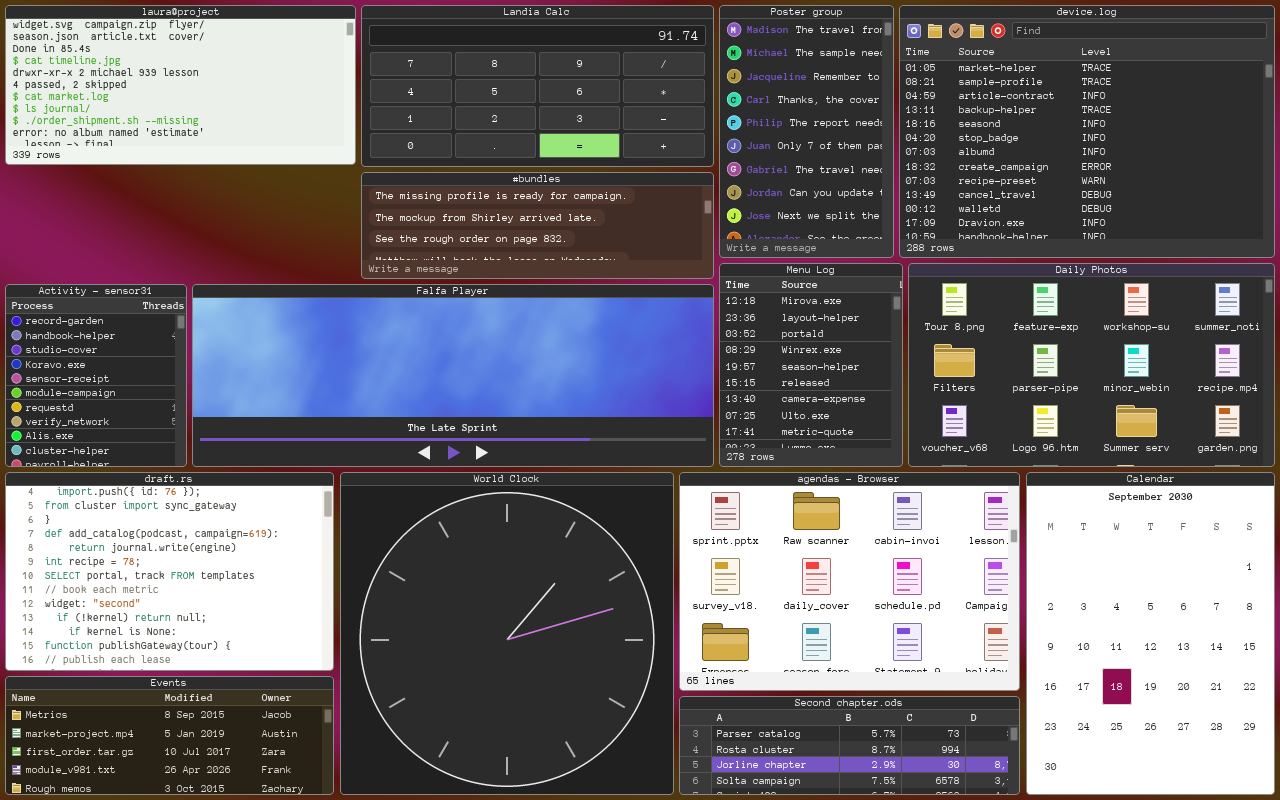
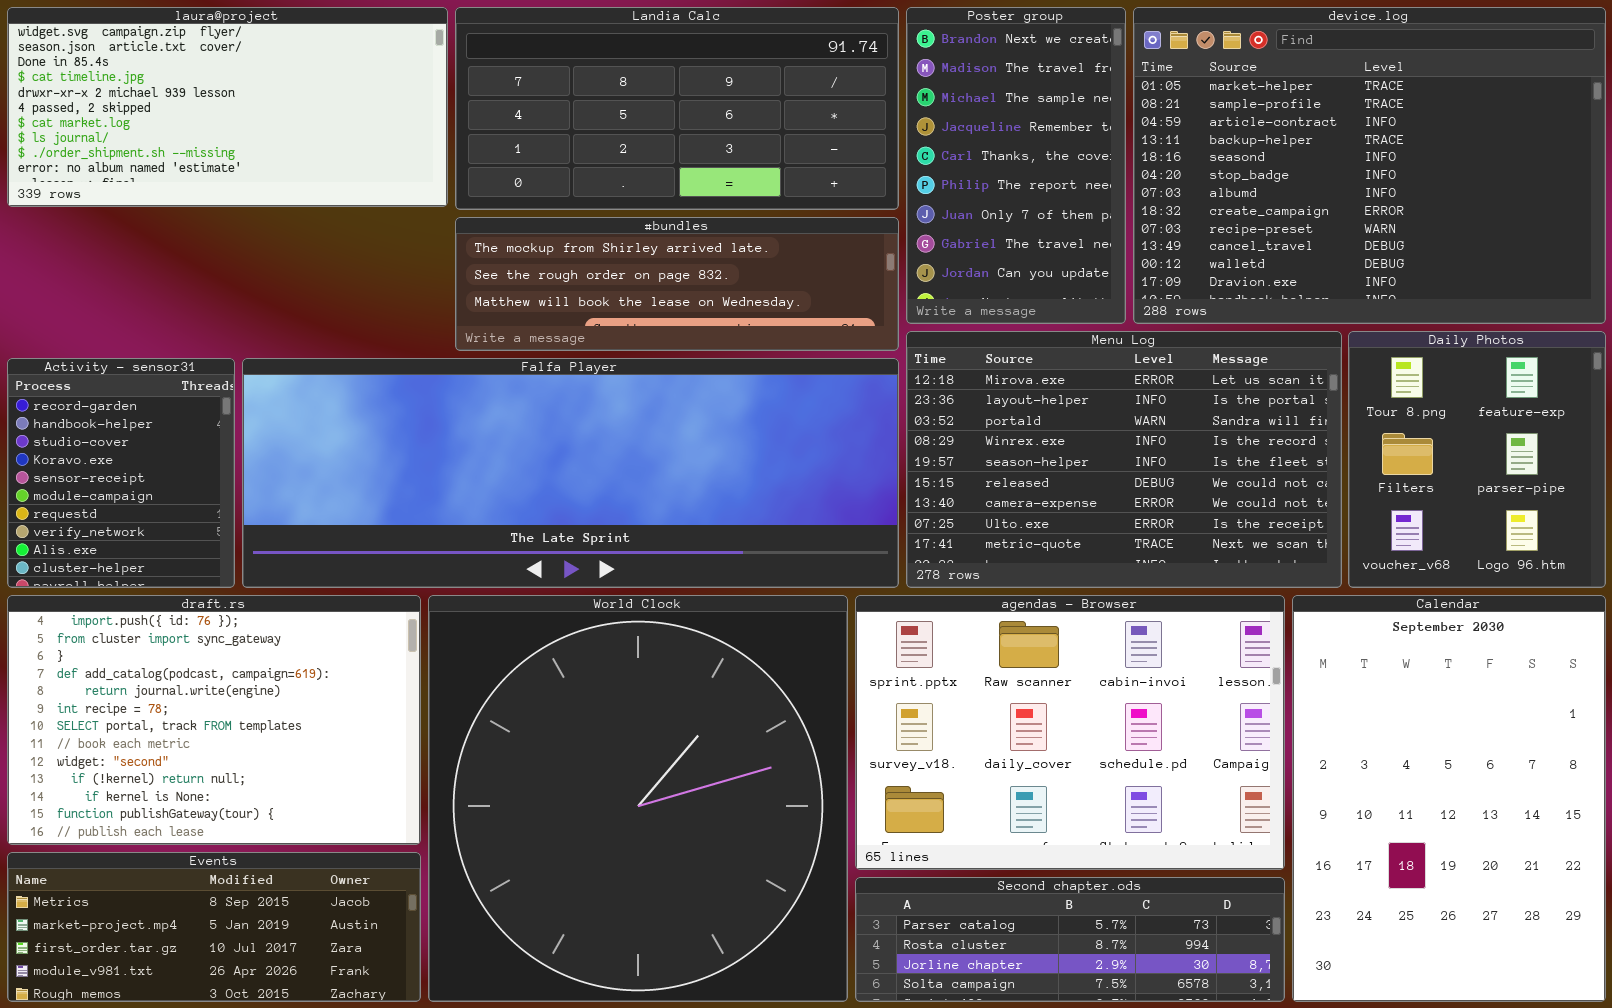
Poster group: [719,5,894,258] -> [906,7,1126,324], scrolled up 1 row
#bundles: [361,172,714,279] -> [455,217,899,351], scrolled down 1 row
Menu Log: [719,263,903,467] -> [906,331,1342,588], resized
Daily Photos: [908,263,1275,467] -> [1348,331,1606,588], resized

